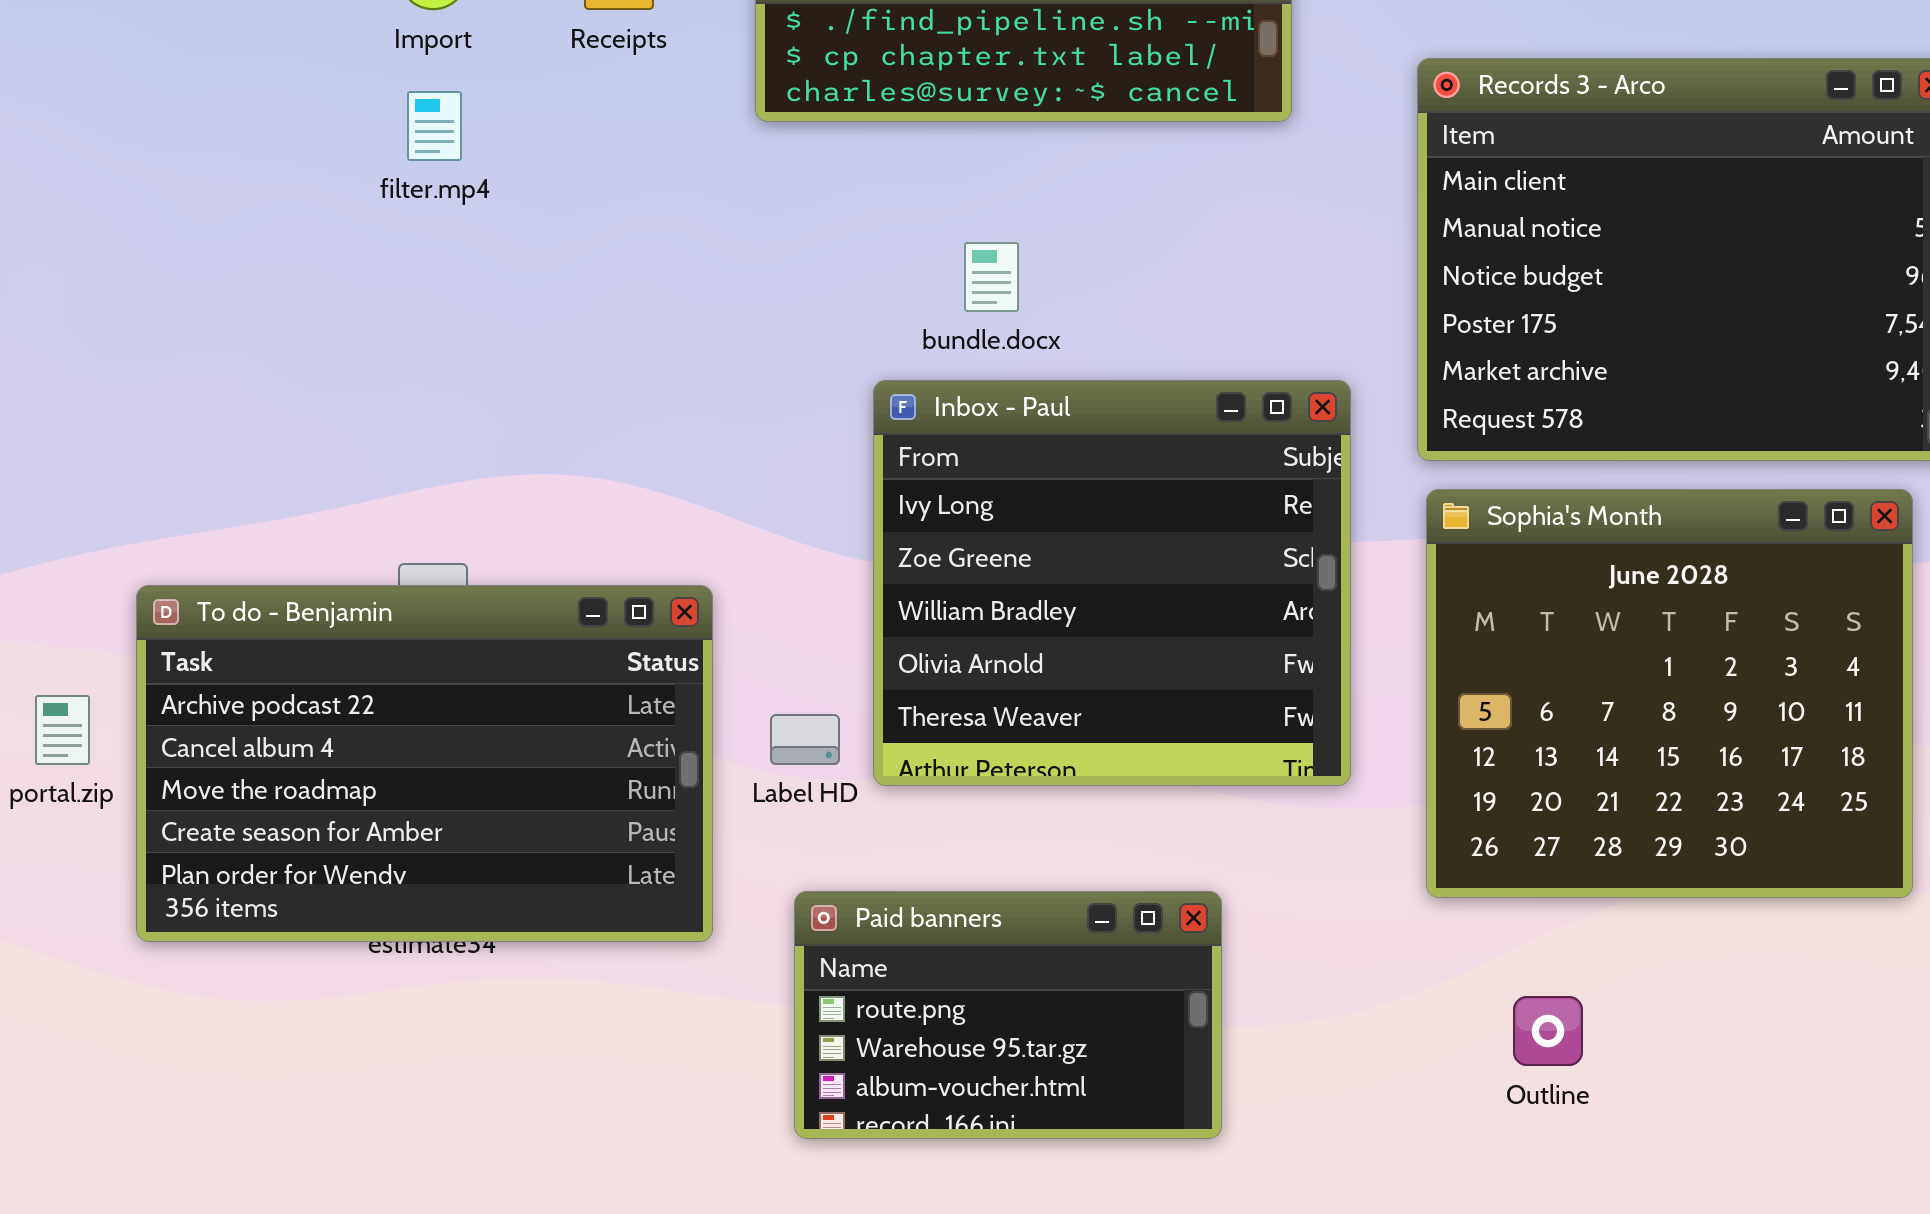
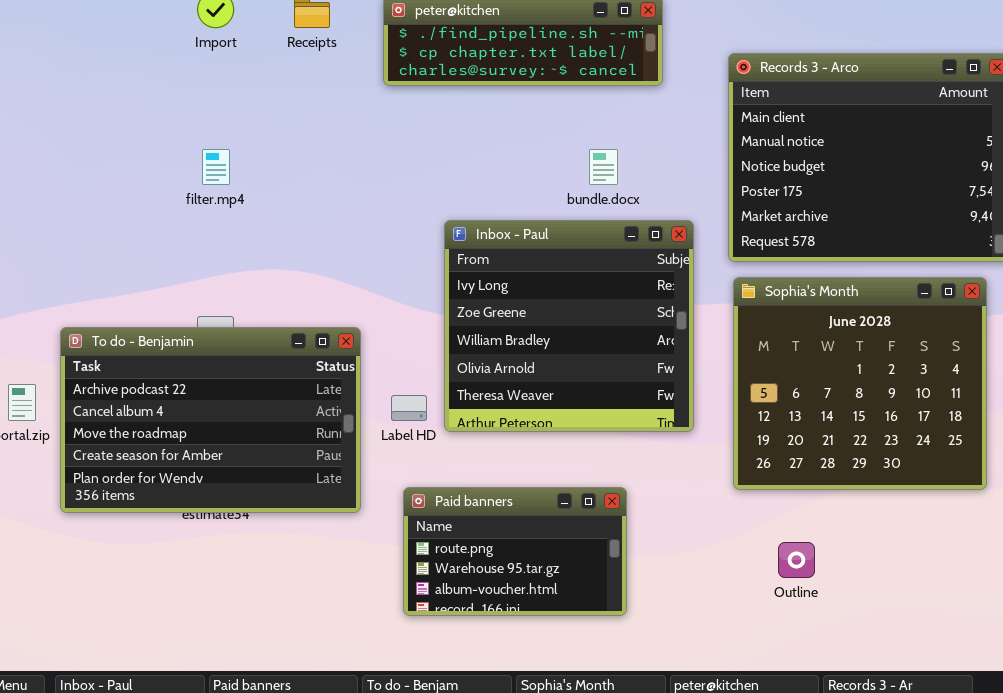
filter.mp4: [407,91,462,161] -> [202,149,230,185], moved
bundle.docx: [964,242,1019,312] -> [589,149,618,185], moved

